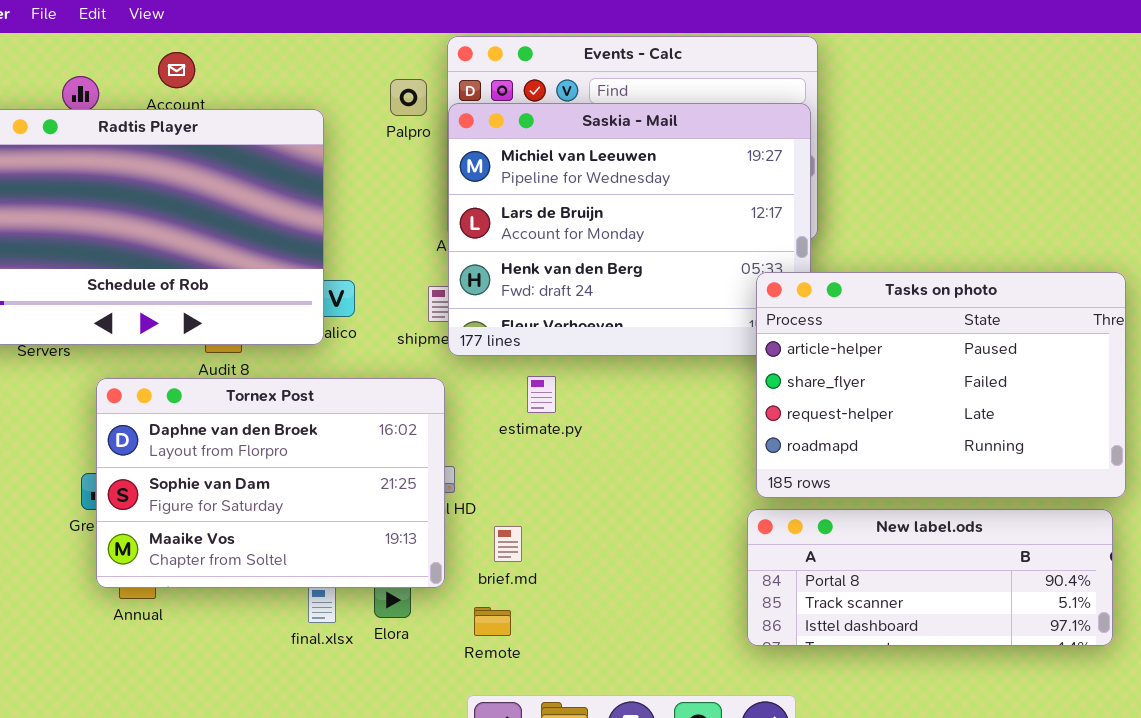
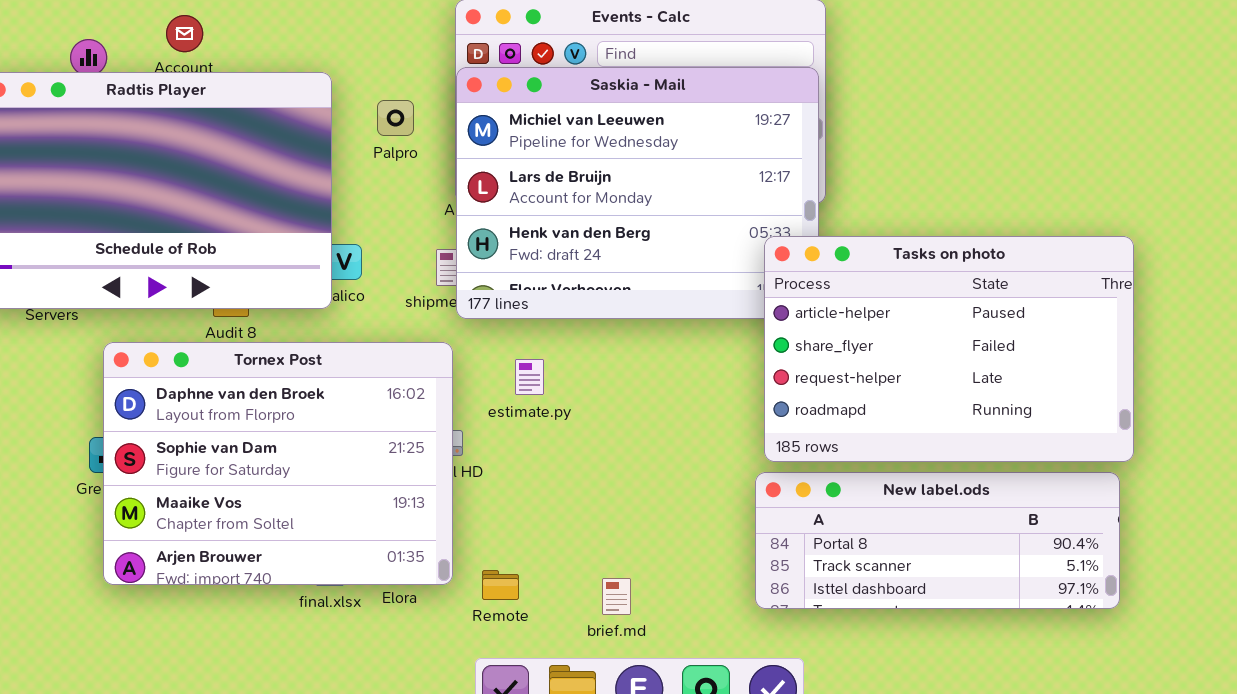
Palpro: [390,79,427,116] -> [377,100,414,136], moved
estimate.py: [527,376,556,413] -> [515,359,544,395], moved
Tornex Post: [96,378,445,588] -> [103,342,453,585], resized
brief.md: [494,526,522,562] -> [602,578,631,615], moved

